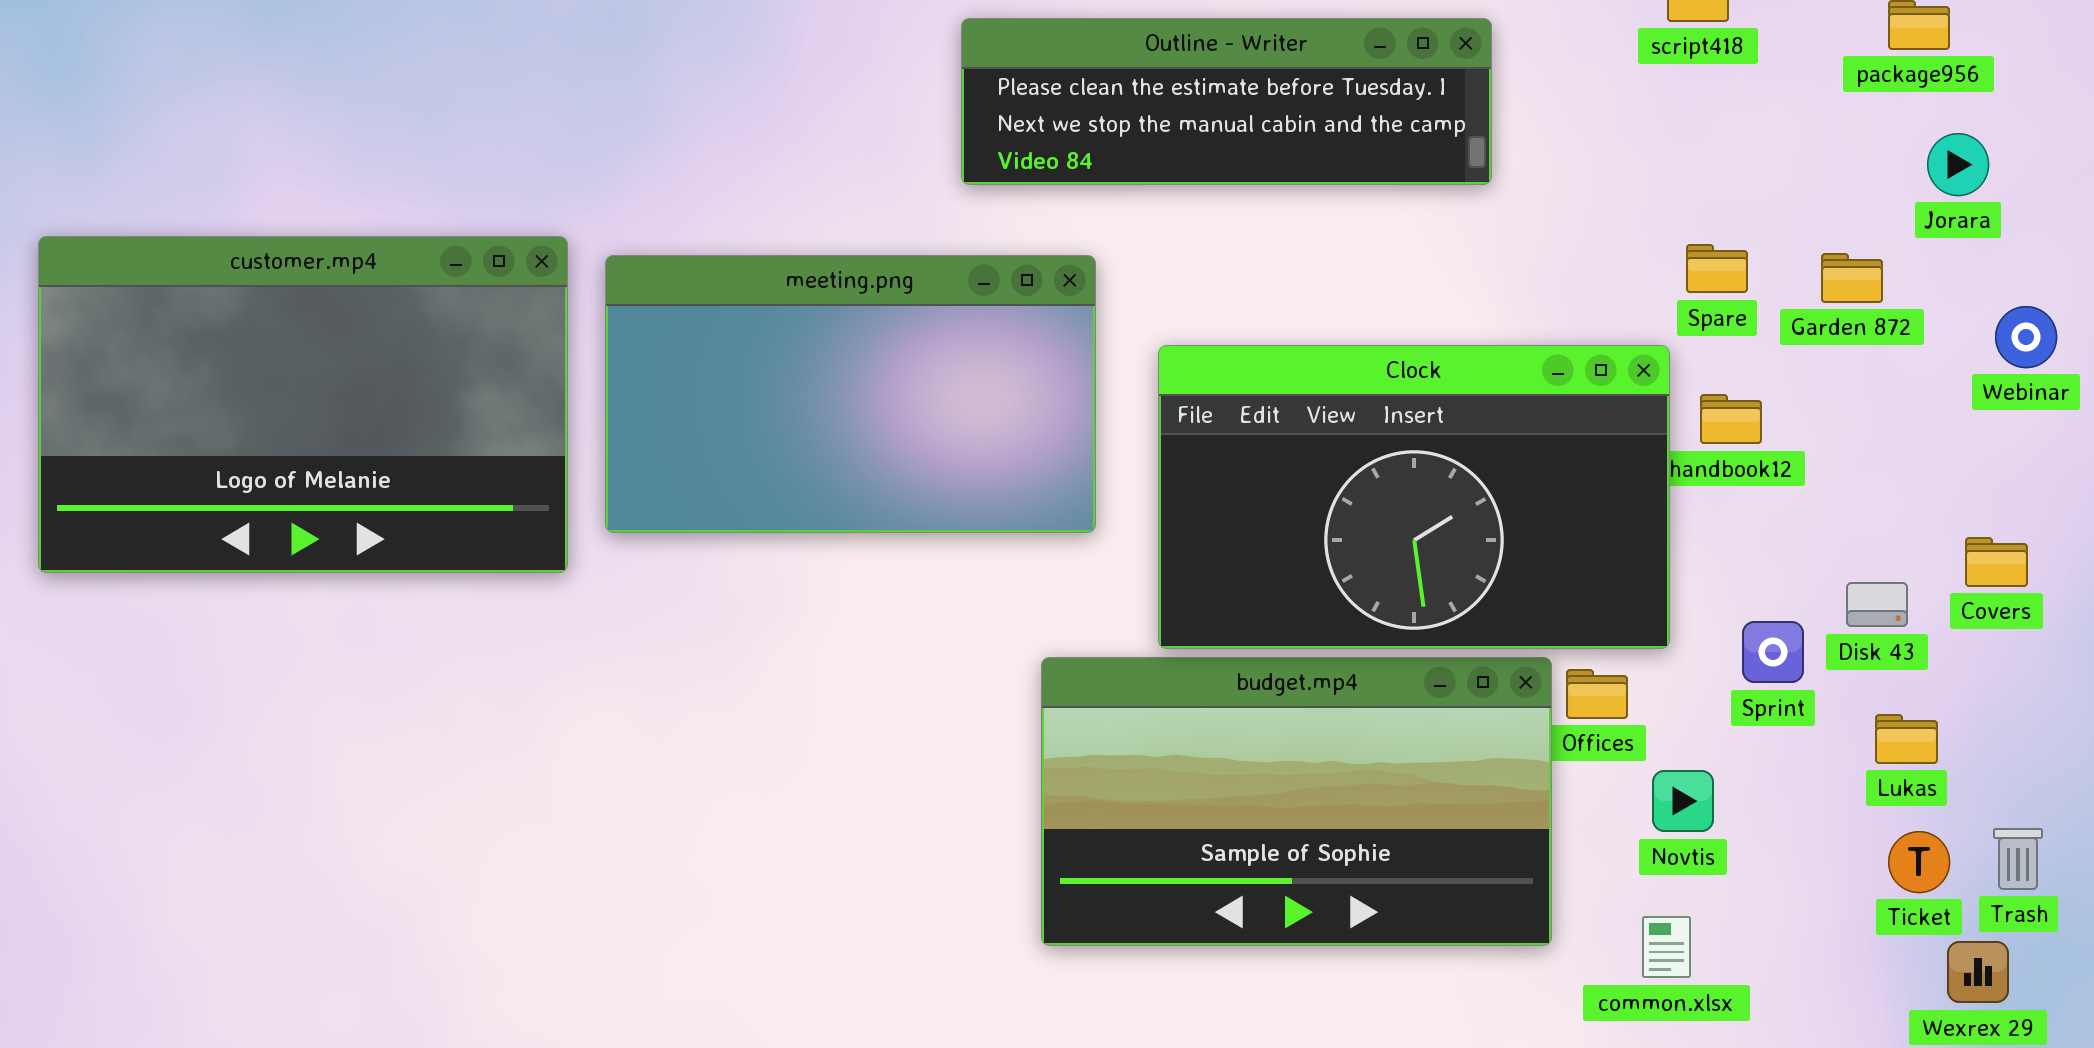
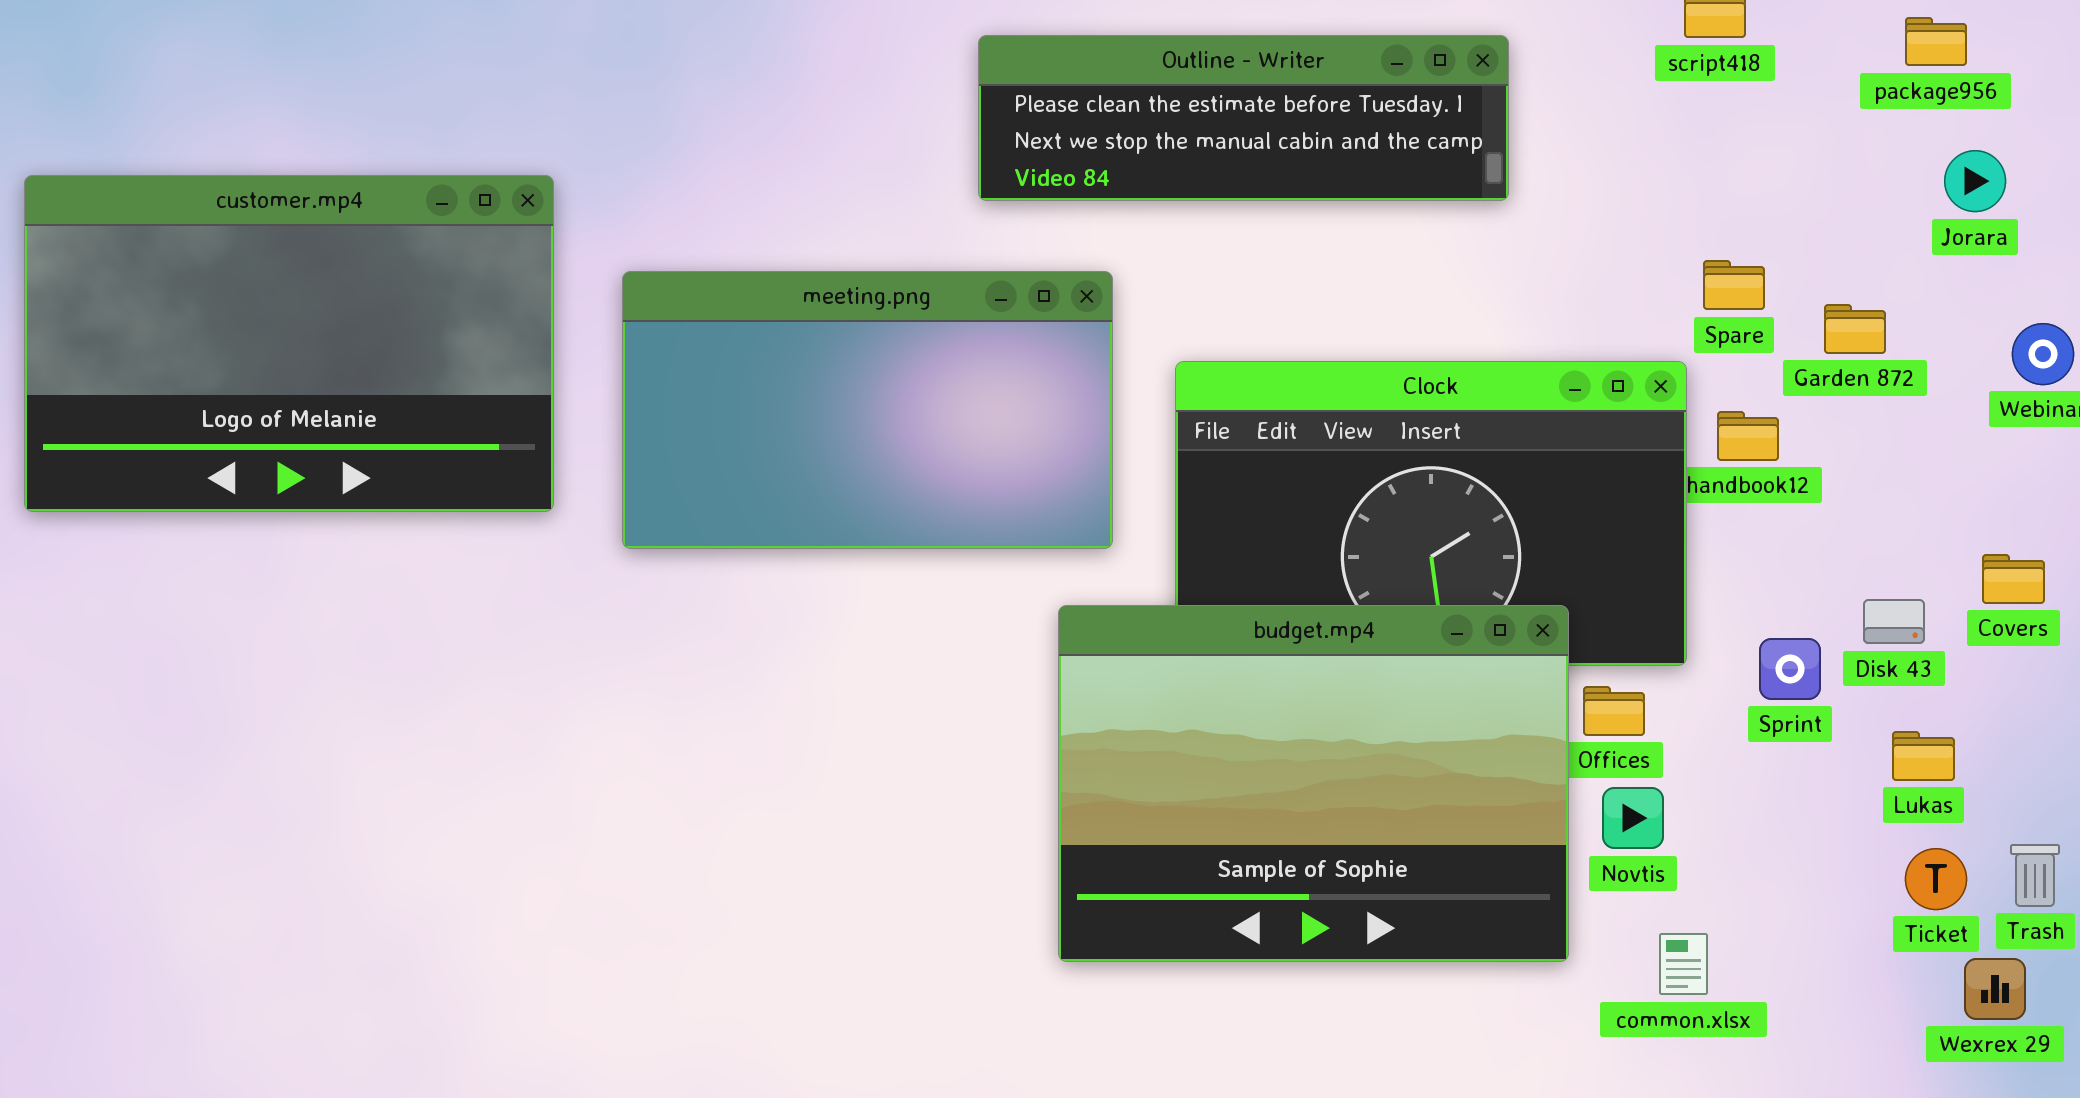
customer.mp4: [38,236,568,573] -> [24,175,554,512], moved
Garden 872: [1821,253,1883,303] -> [1824,304,1886,354], moved
budget.mp4: [1041,657,1552,946] -> [1058,605,1569,962], resized
Novtis: [1652,770,1714,832] -> [1602,787,1664,849], moved

